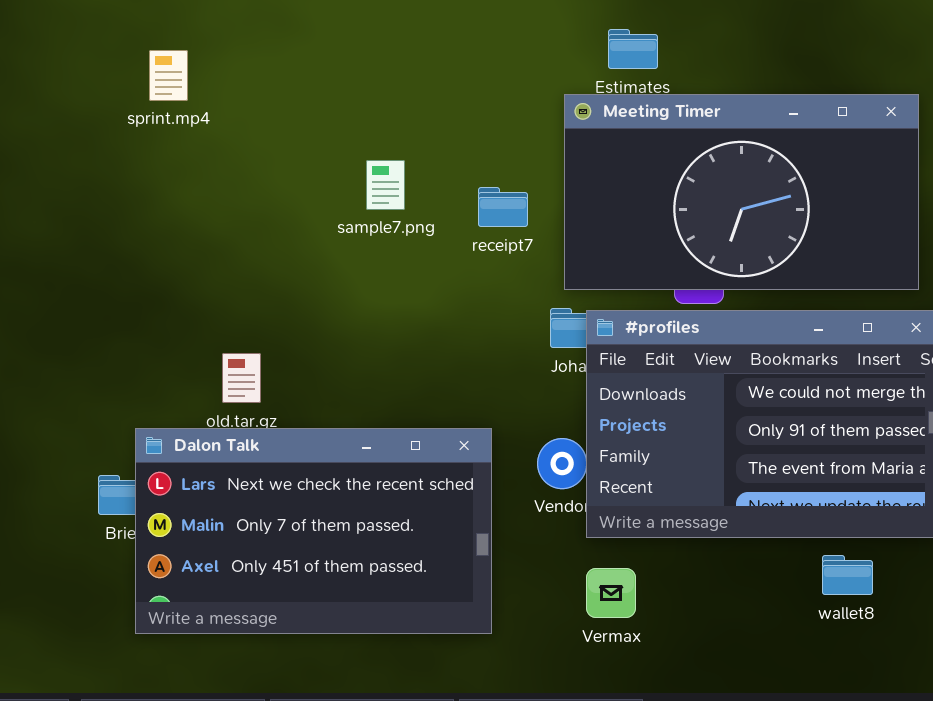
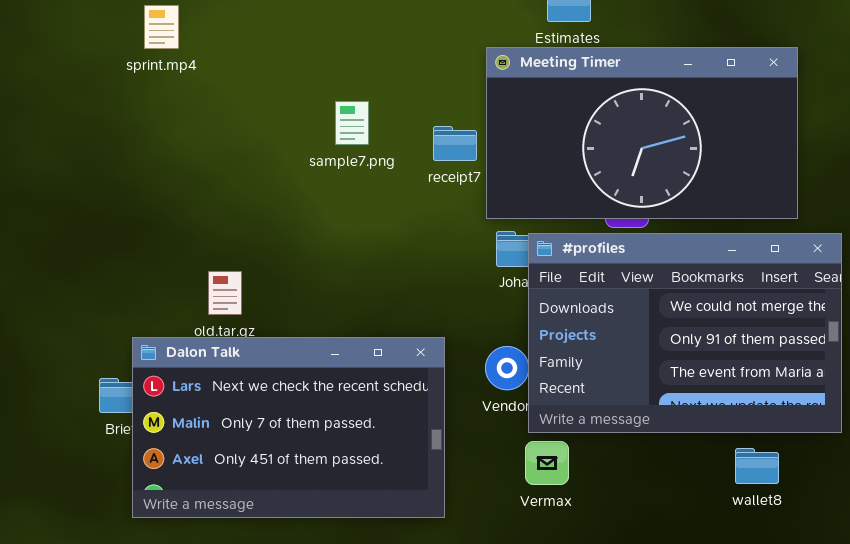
Meeting Timer: [564,94,919,290] -> [486,47,798,219], moved
Vermax: [586,568,636,618] -> [525,441,569,485], moved

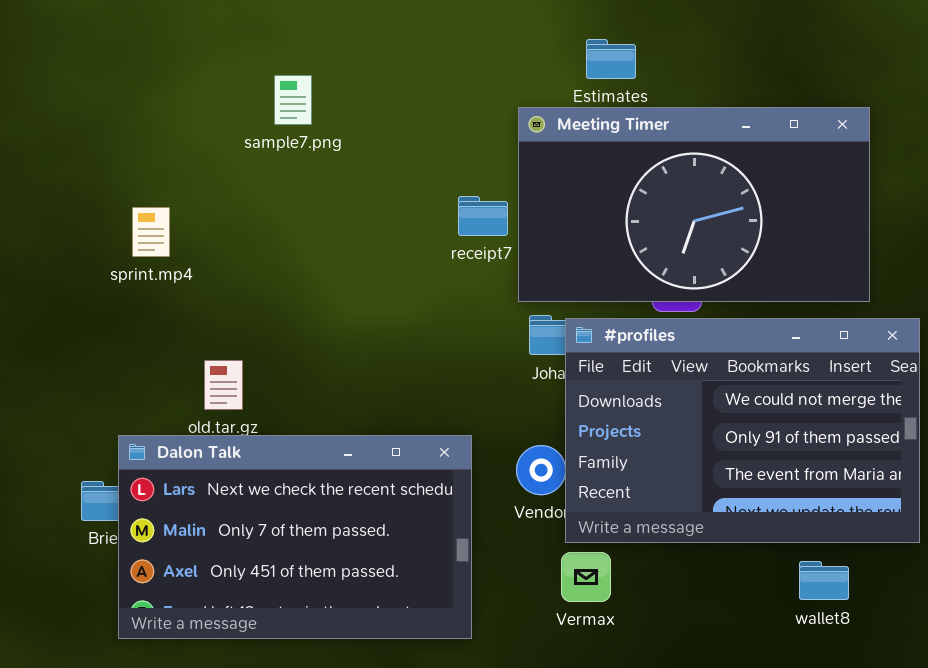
sprint.mp4: [144,5,179,49] -> [132,207,170,257], moved
sample7.png: [335,101,369,145] -> [274,75,312,125], moved

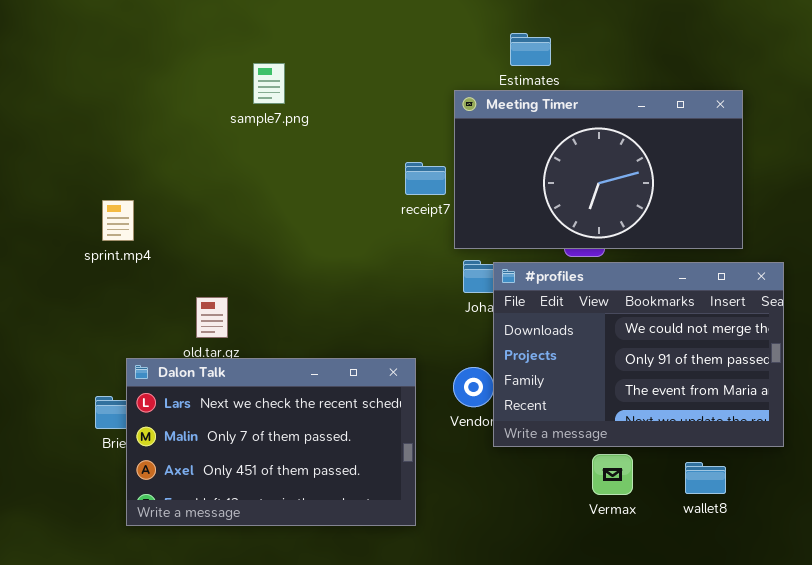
sprint.mp4: [132,207,170,257] -> [102,200,134,241], moved
Vermax: [561,552,611,602] -> [592,454,633,495], moved

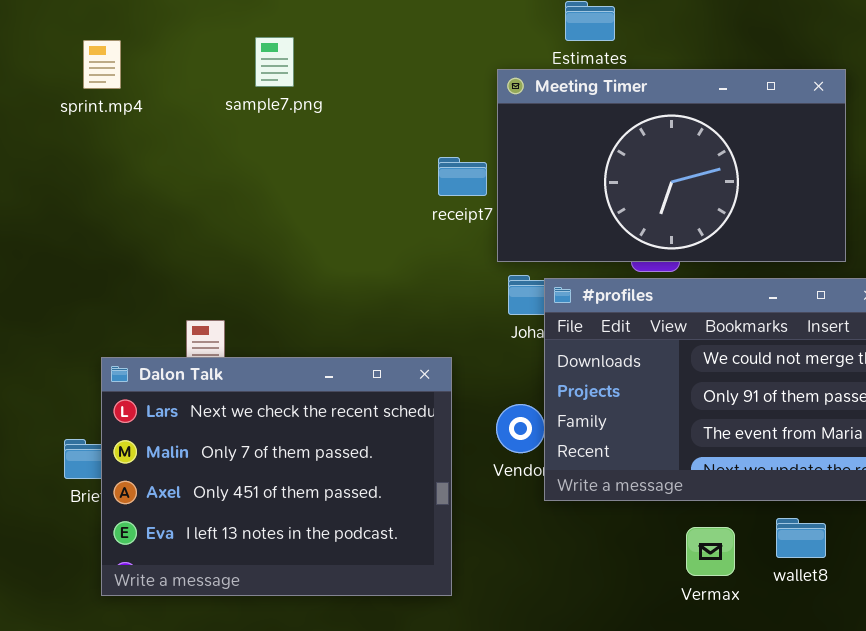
sprint.mp4: [102,200,134,241] -> [83,40,121,89], moved
Dalon Talk: [126,358,416,526] -> [101,357,452,596], resized
Vermax: [592,454,633,495] -> [686,527,735,576], moved

